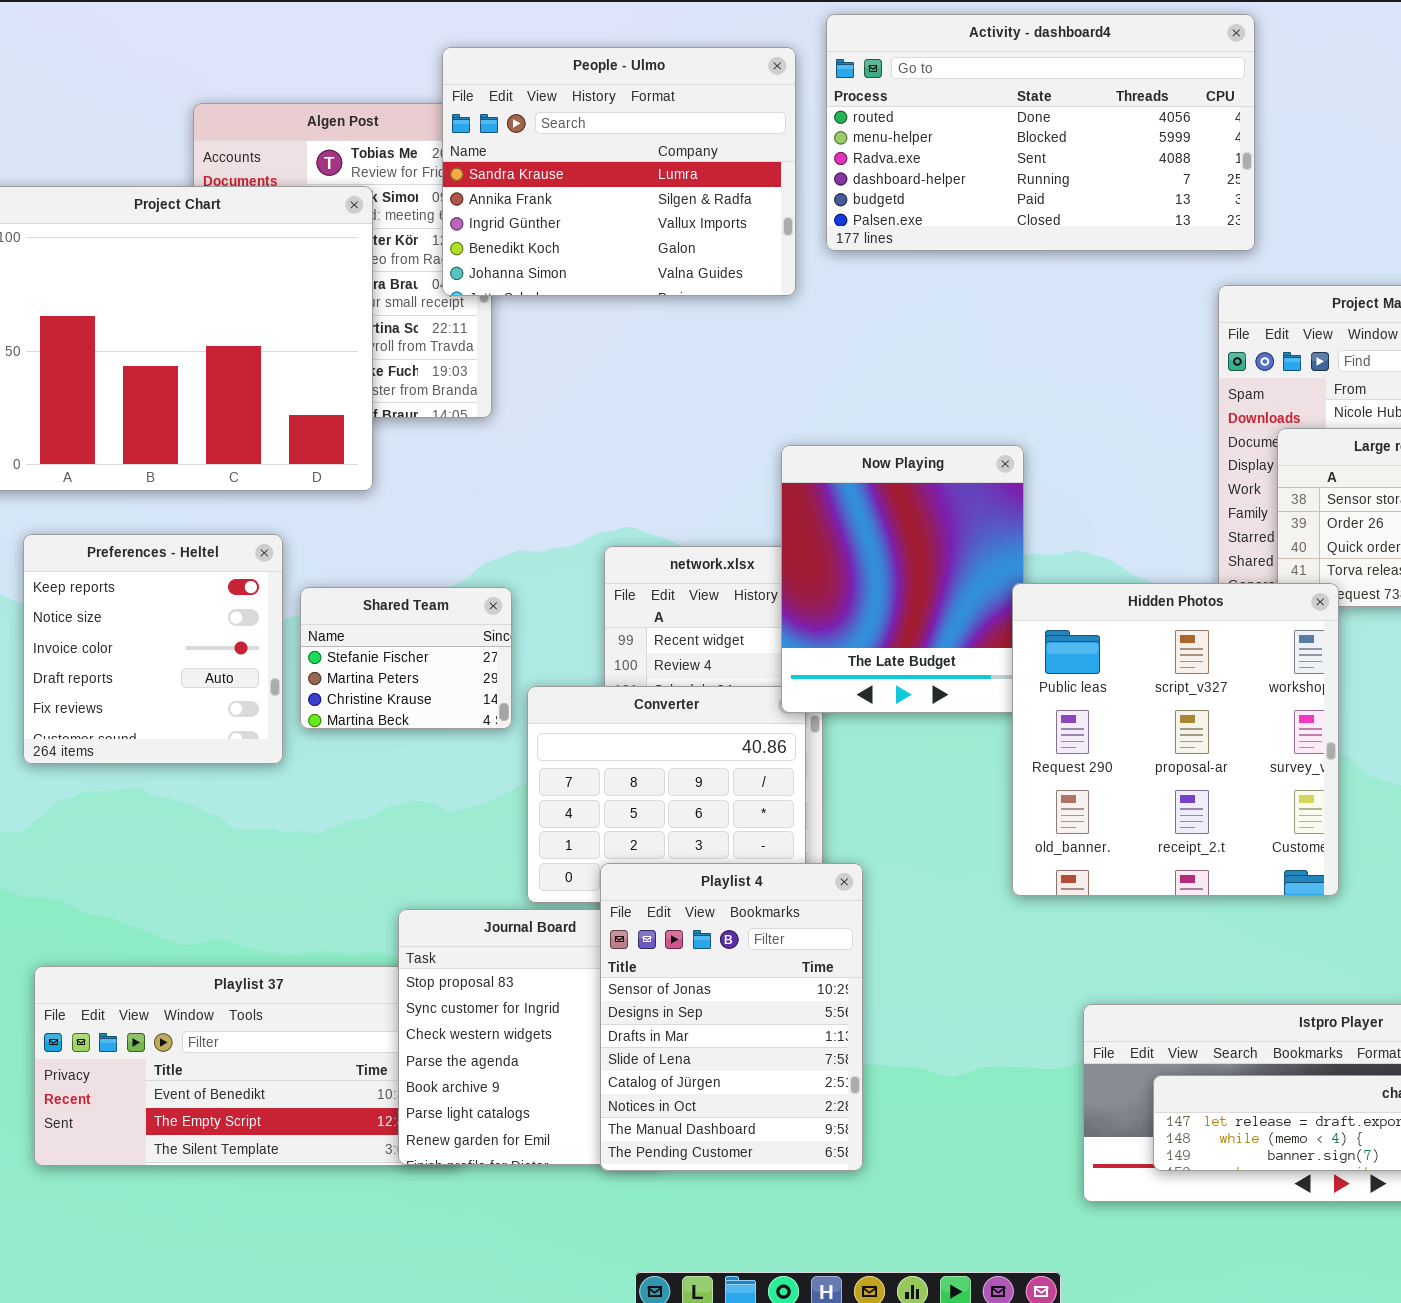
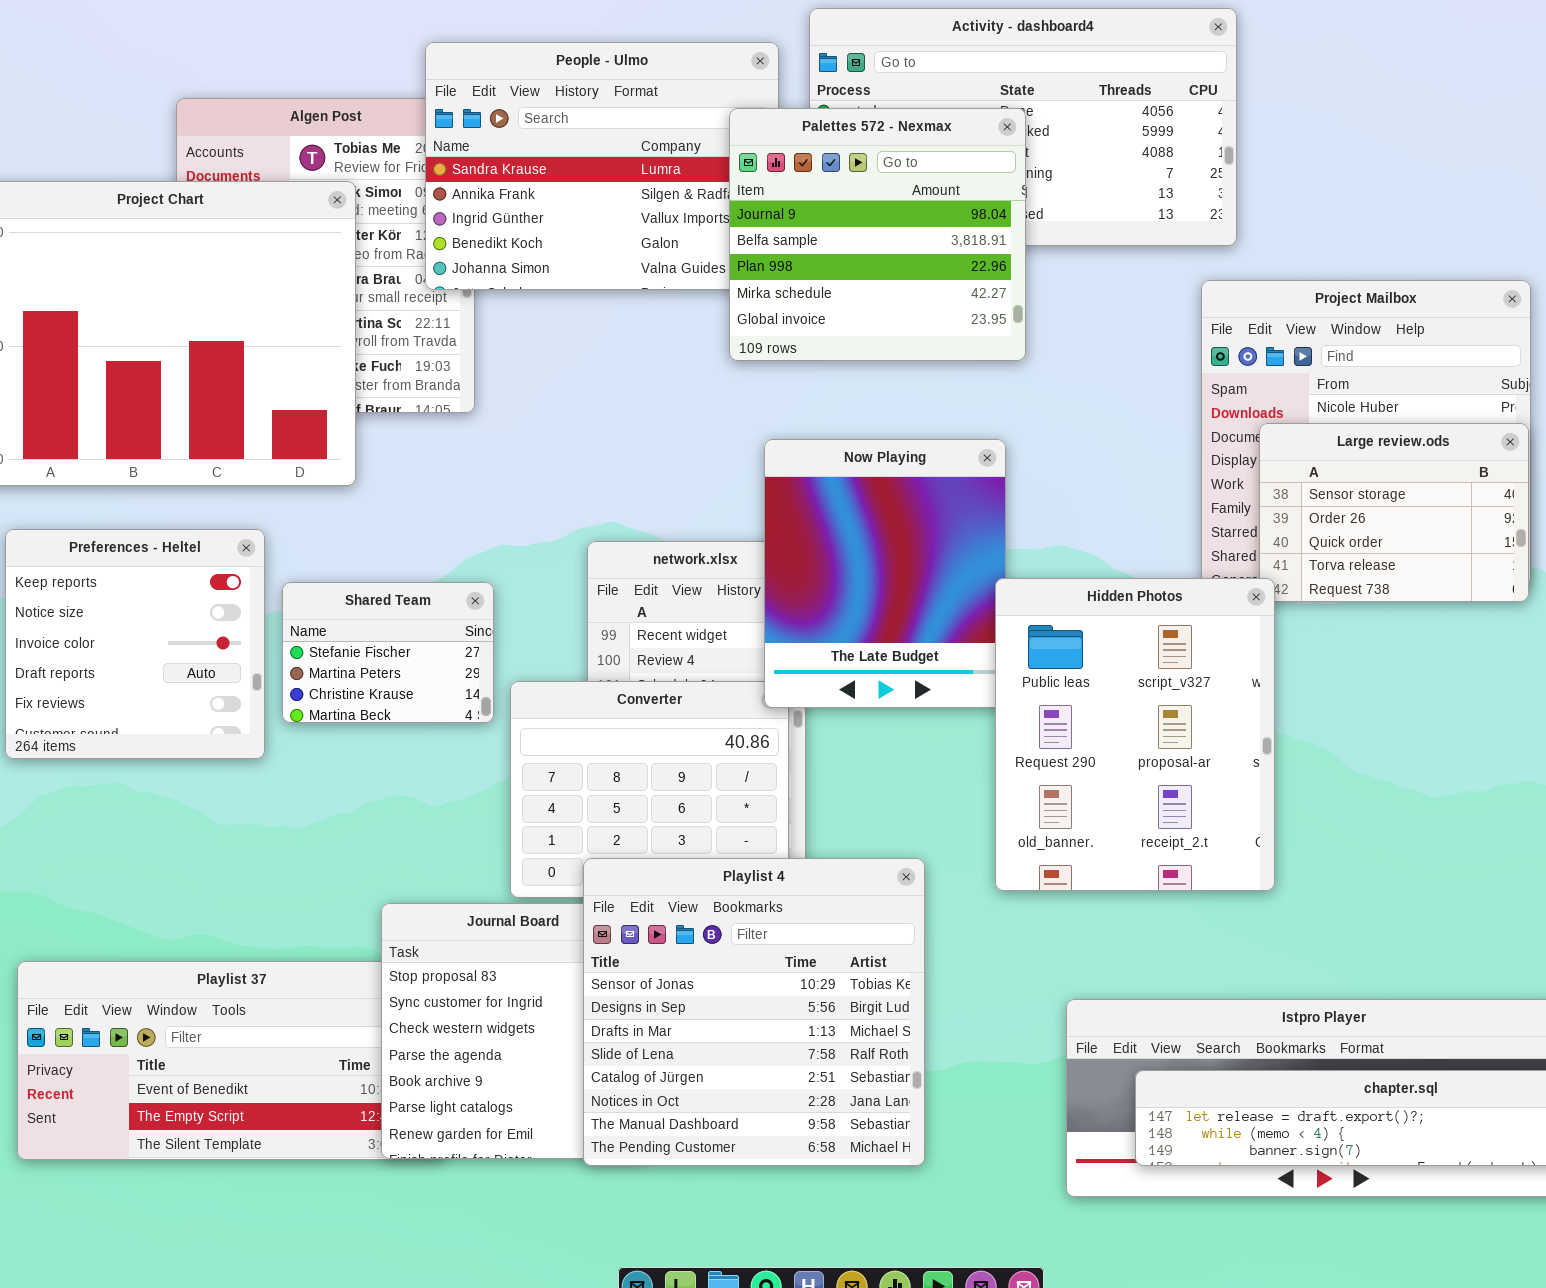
Palettes 572 - Nexmax: none -> [729,108,1026,361], opened
Hidden Photos: [1012,583,1339,896] -> [995,578,1275,891], resized
Playlist 4: [600,863,863,1171] -> [583,858,925,1166], resized

